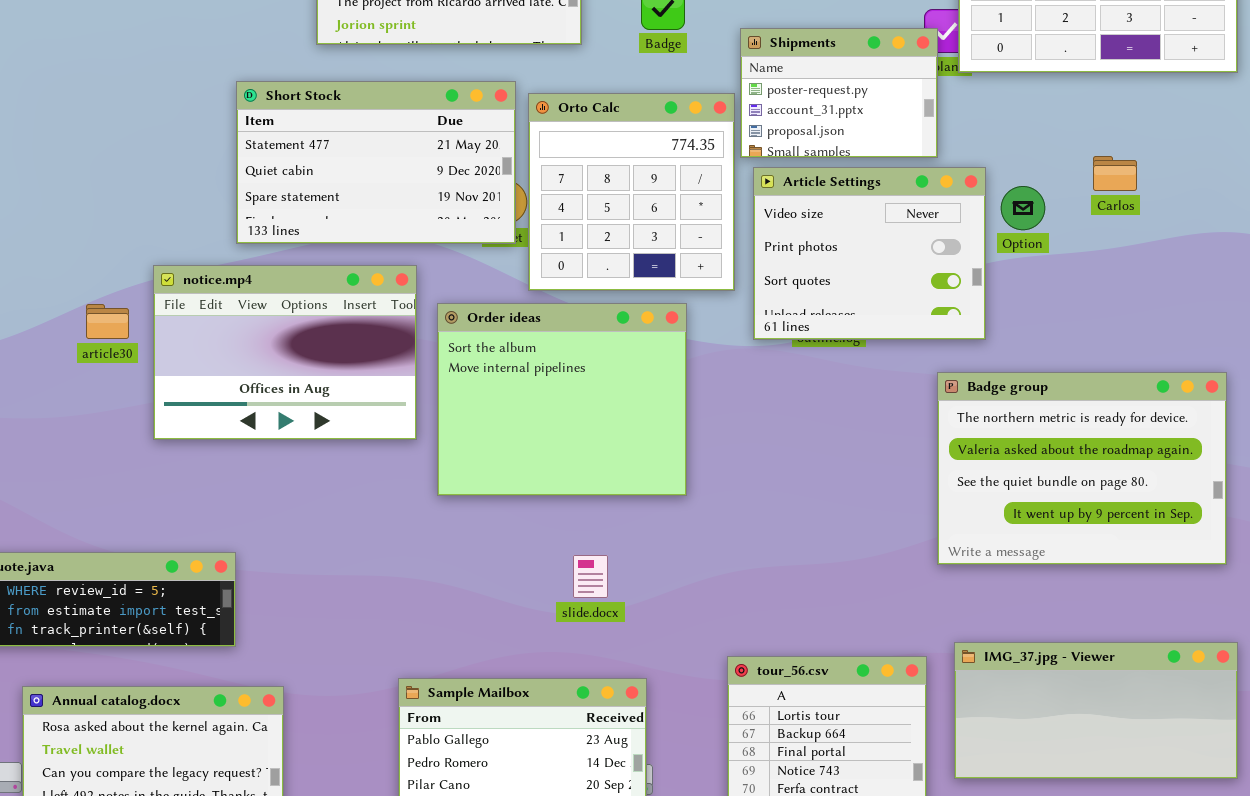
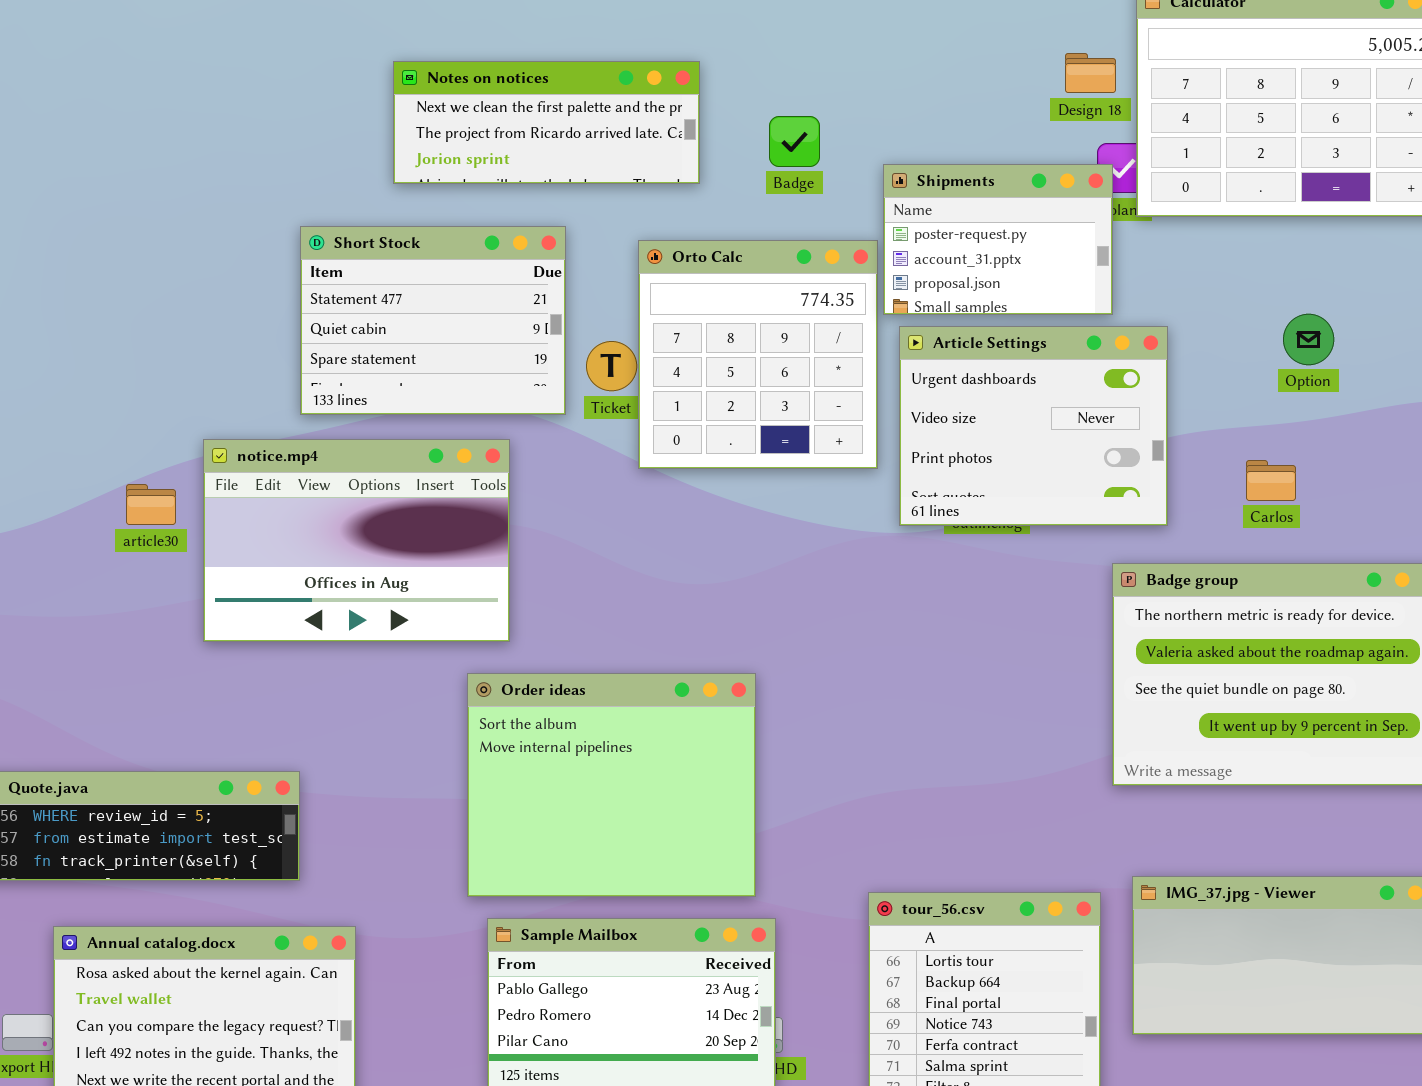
Short Stock: [236,81,516,244] -> [300,226,566,415], resized
Carlos: [1093,156,1137,191] -> [1246,460,1296,501], moved
Article Settings: [753,167,986,340] -> [899,326,1168,526], scrolled up 1 row
Option: [1001,186,1045,230] -> [1283,314,1334,365], moved
Order ideas: [437,303,687,496] -> [467,673,756,897], moved

